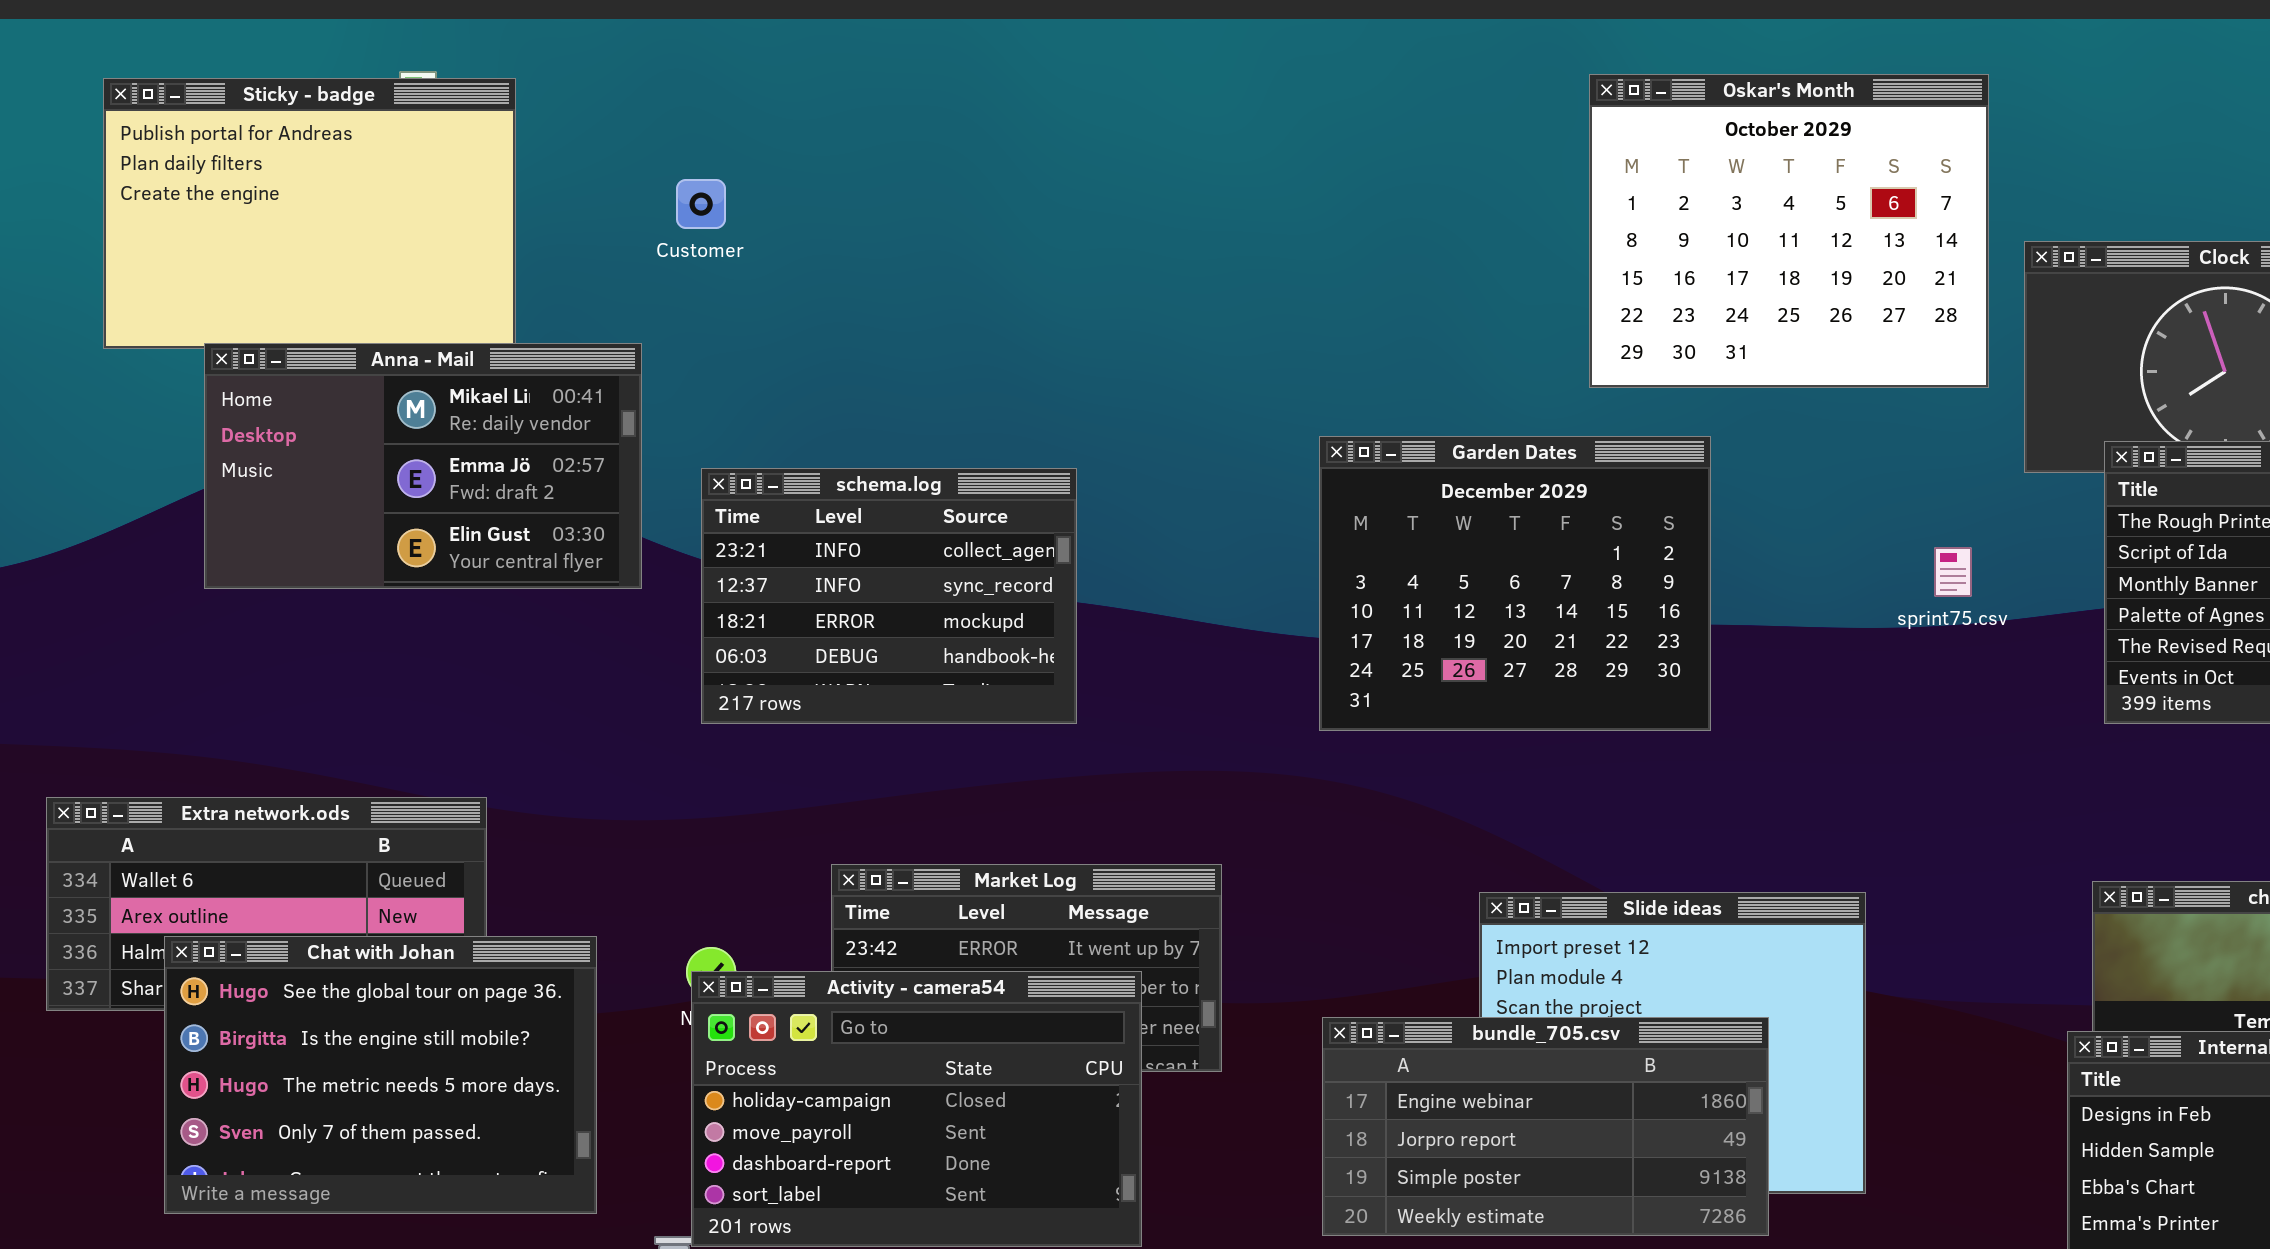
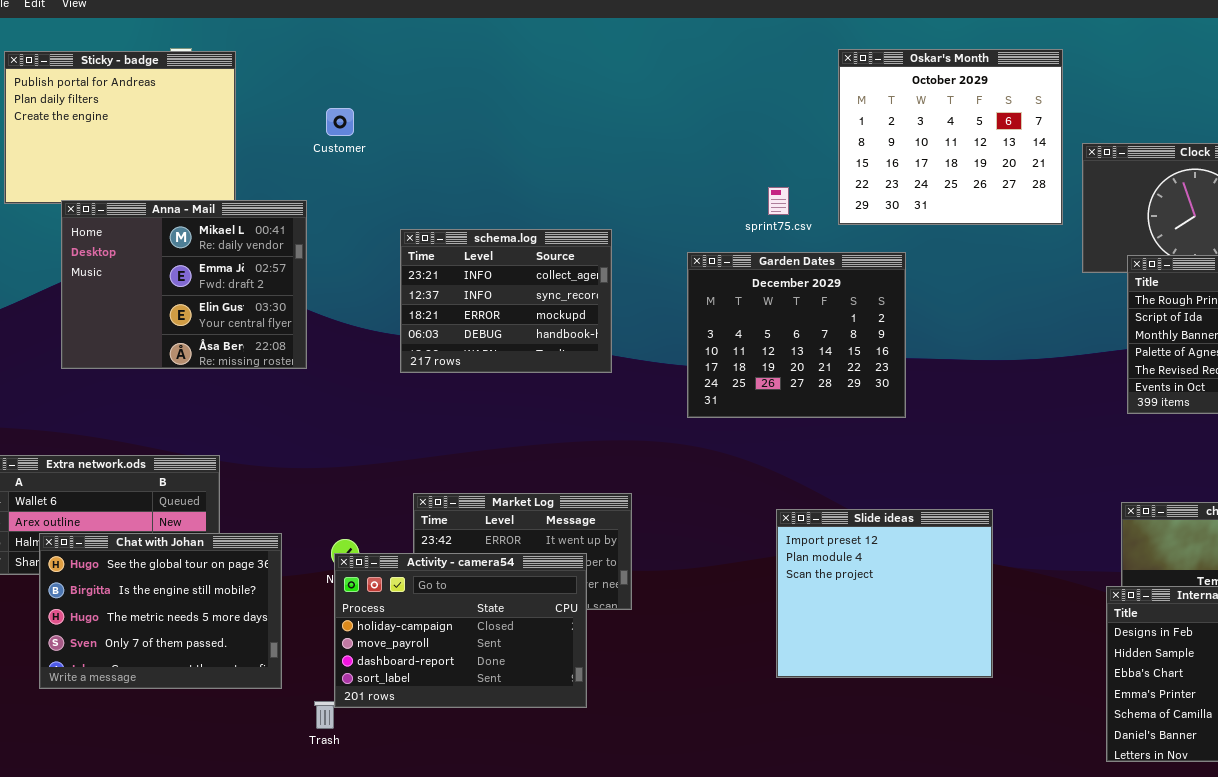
Anna - Mail: [204,343,642,589] -> [61,200,307,369], resized
schema.log: [701,468,1077,724] -> [400,229,612,373], moved
sprint75.csv: [1934,547,1972,597] -> [768,187,789,215], moved
bundle_705.csv: [1322,1017,1769,1236] -> none, closed

